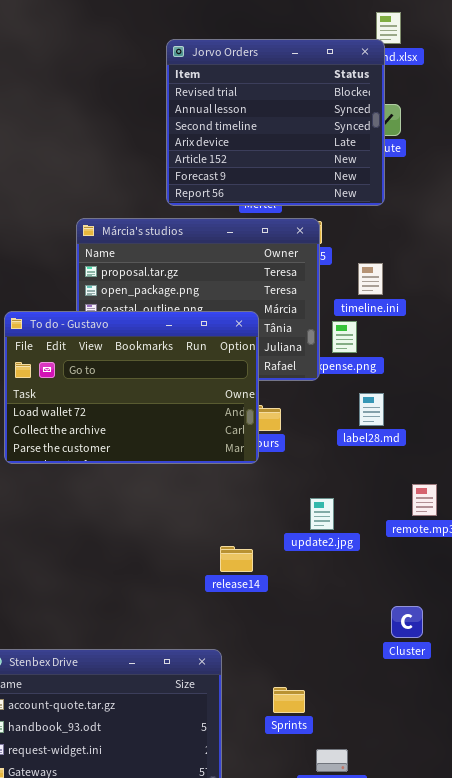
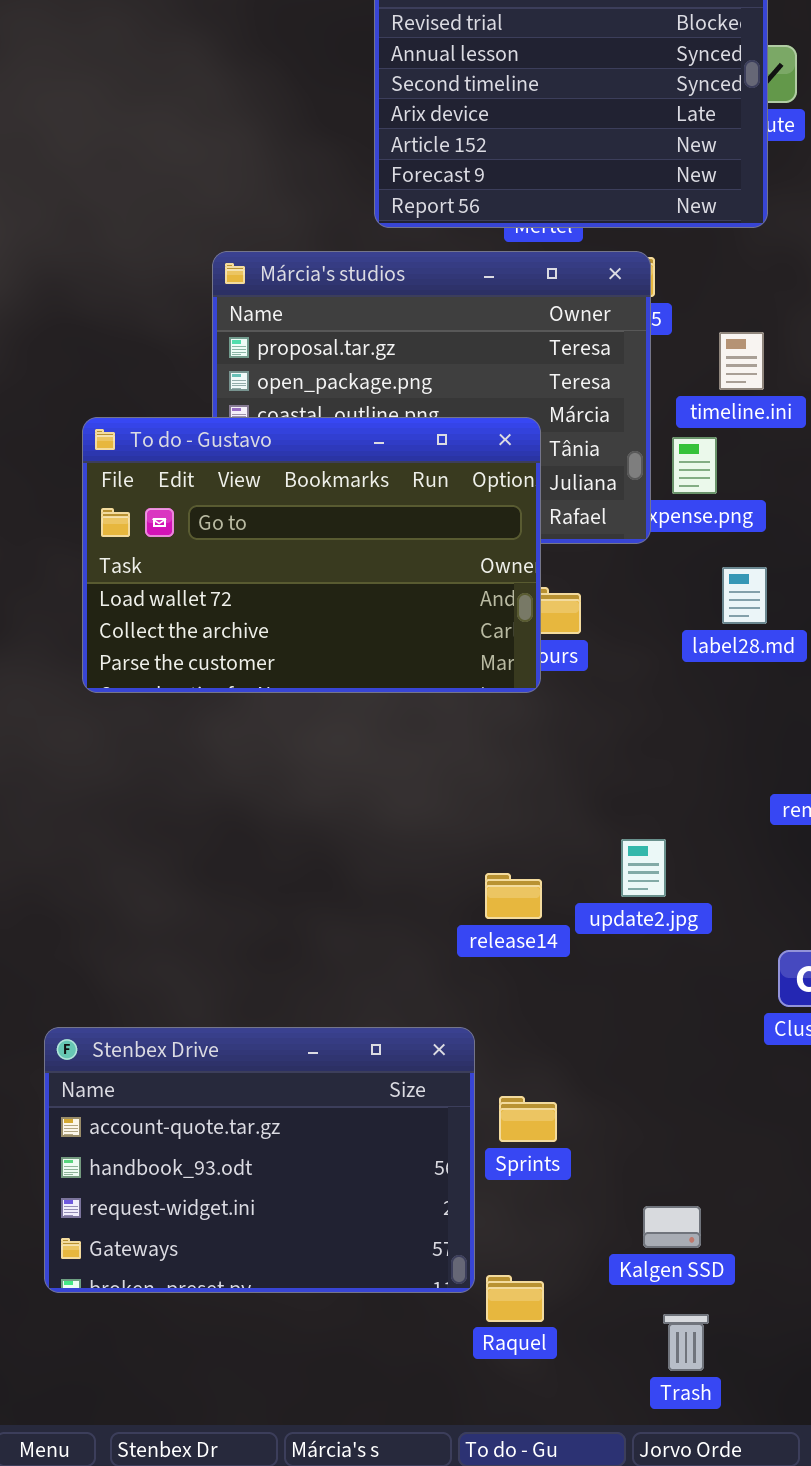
update2.jpg: [310,498,334,530] -> [621,839,666,897], moved
release14: [220,546,253,572] -> [485,873,542,919], moved
Sprints: [273,687,305,713] -> [499,1096,557,1142], moved

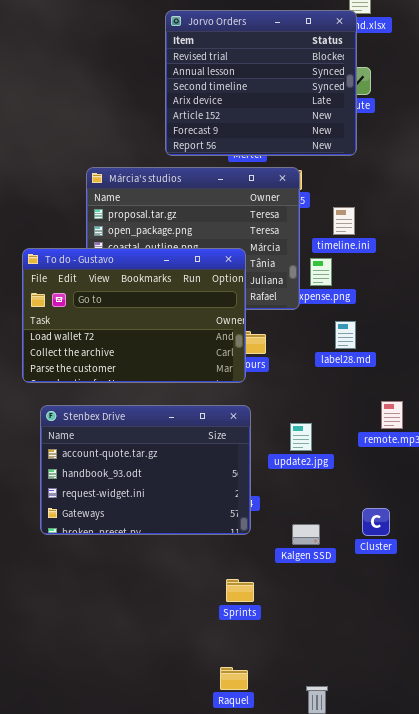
update2.jpg: [621,839,666,897] -> [290,423,312,451], moved
Stenbex Drive: [44,1027,475,1293] -> [40,405,251,535], moved
Kalgen SSD: [643,1206,701,1248] -> [292,524,320,545], moved

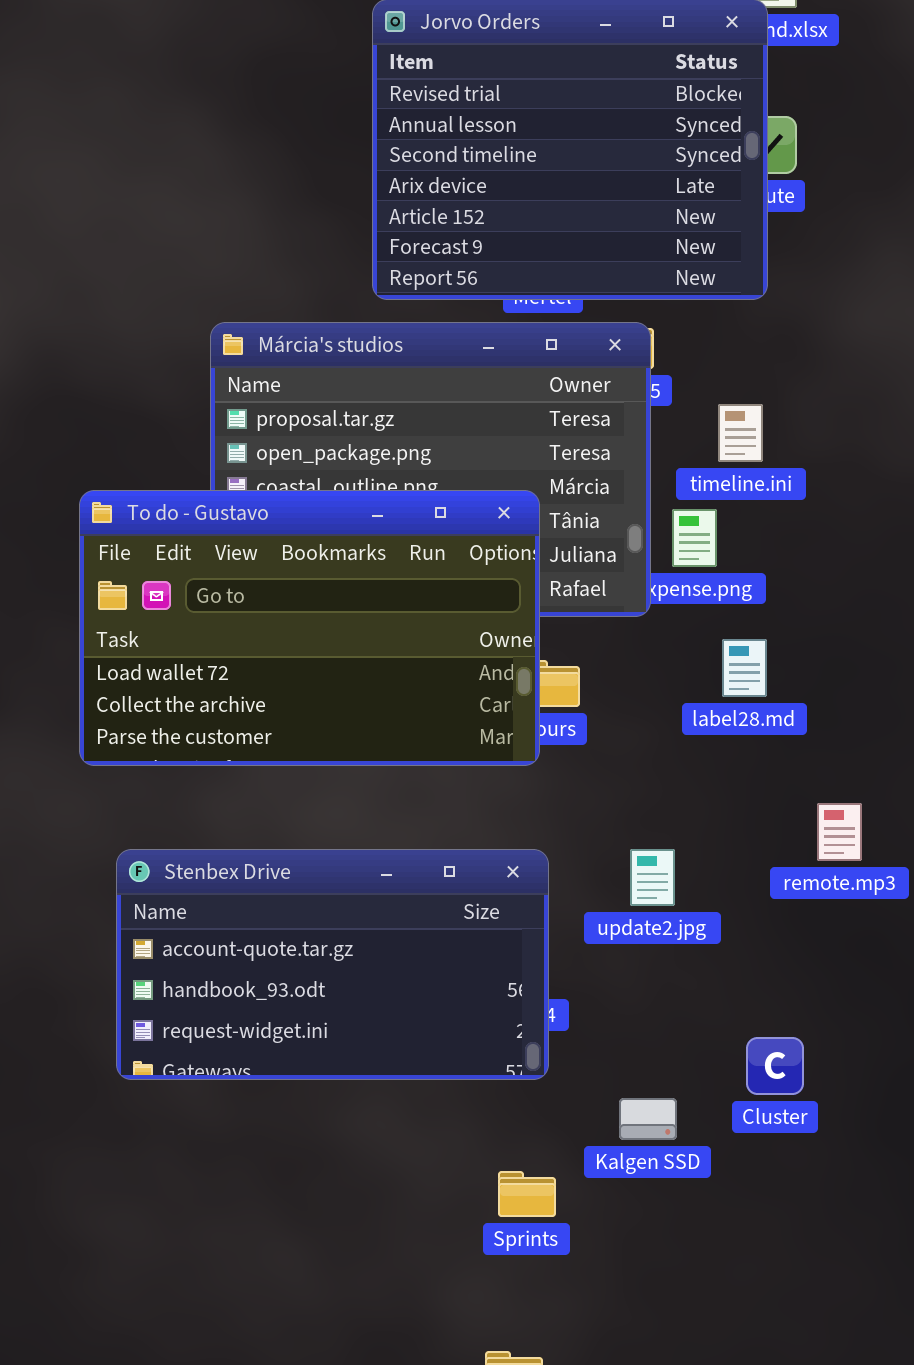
Stenbex Drive: [40,405,251,535] -> [116,849,549,1080], resized
Cluster: [362,508,390,536] -> [746,1037,804,1095], moved
Kalgen SSD: [292,524,320,545] -> [619,1098,677,1140], moved

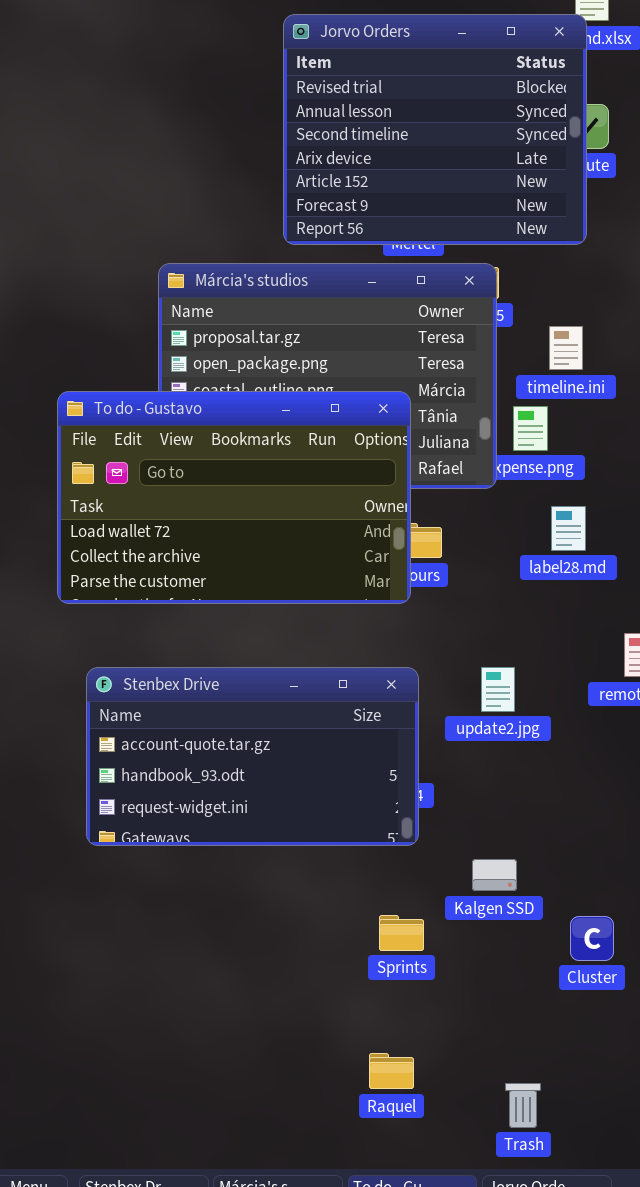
Cluster: [746,1037,804,1095] -> [570,916,614,961], moved

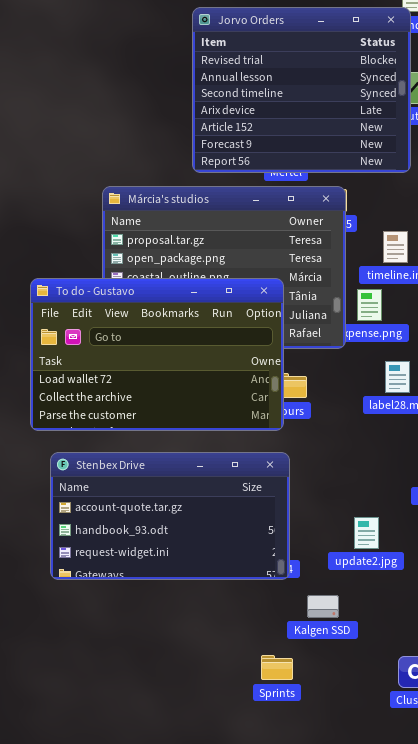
Stenbex Drive: [86,667,419,846] -> [50,452,290,580], moved
update2.jpg: [481,667,515,712] -> [354,517,379,549], moved
Kalgen SSD: [472,859,517,891] -> [307,595,339,618], moved

